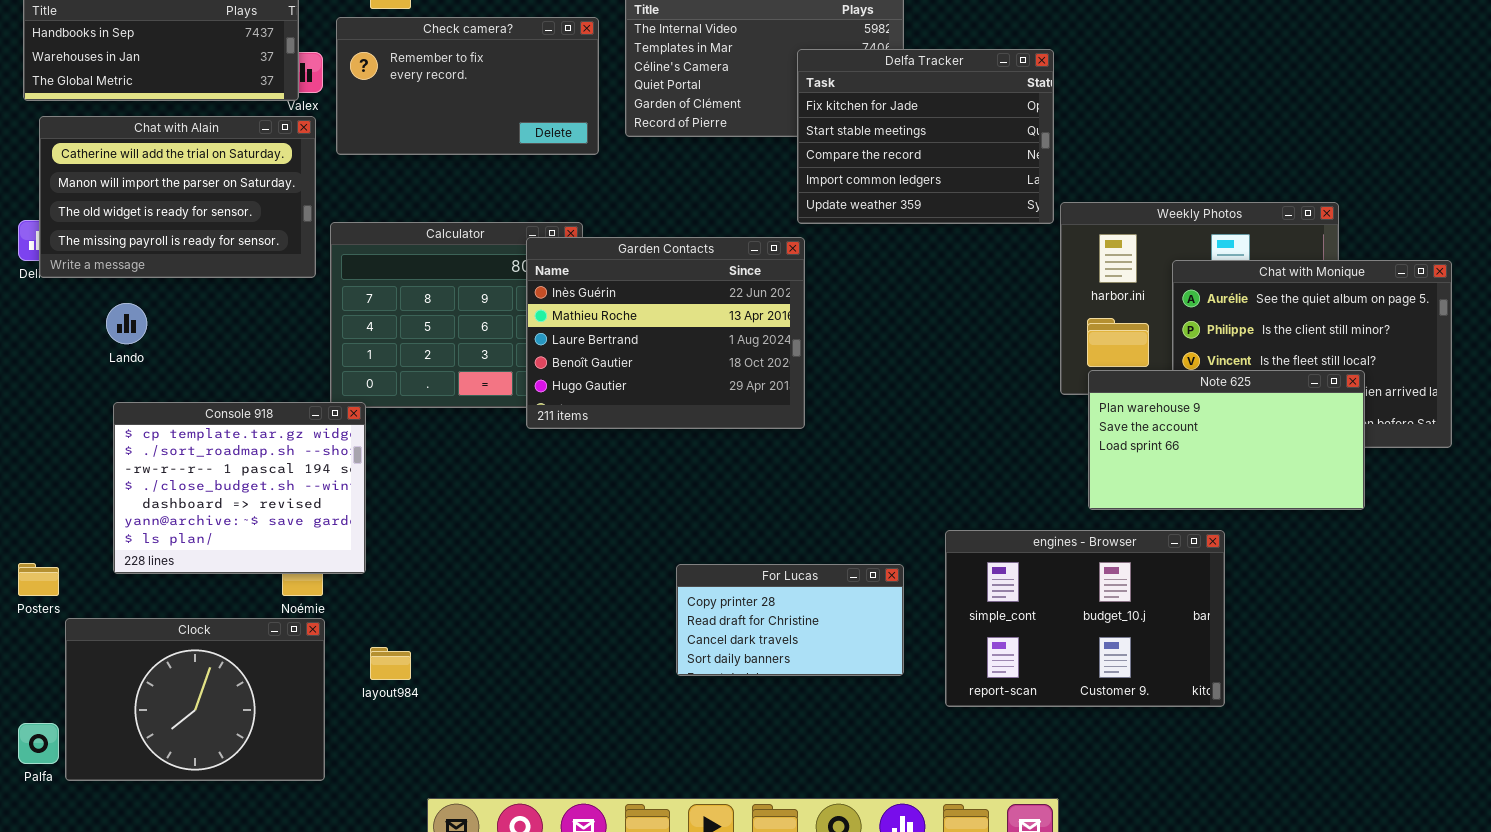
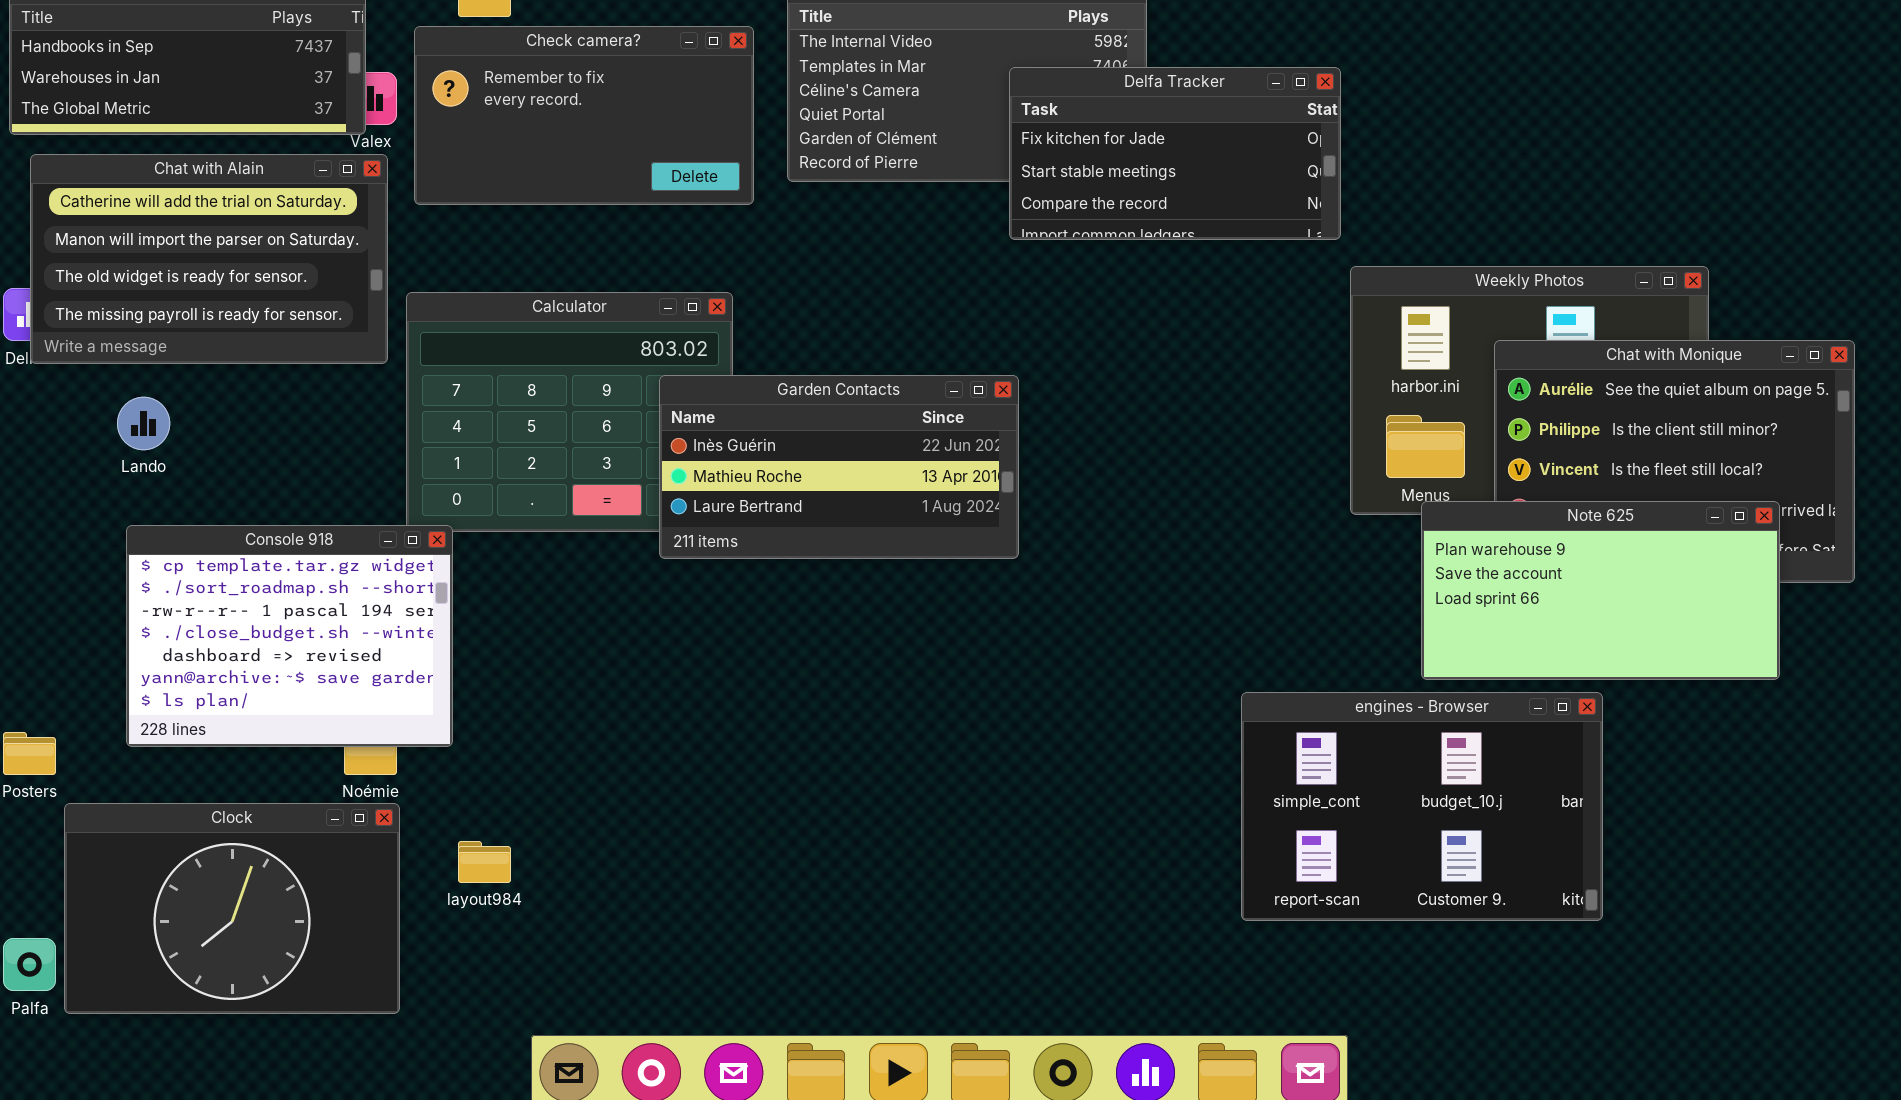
Delfa Tracker: [797,49,1054,224] -> [1009,67,1341,240], resized
Garden Contacts: [526,237,805,429] -> [659,375,1019,559], resized
Note 625: [1088,370,1365,510] -> [1421,501,1780,680], moved
engines - Browser: [945,530,1225,707] -> [1241,692,1603,921], moved
For Lucas: [676,564,904,676] -> none, closed

